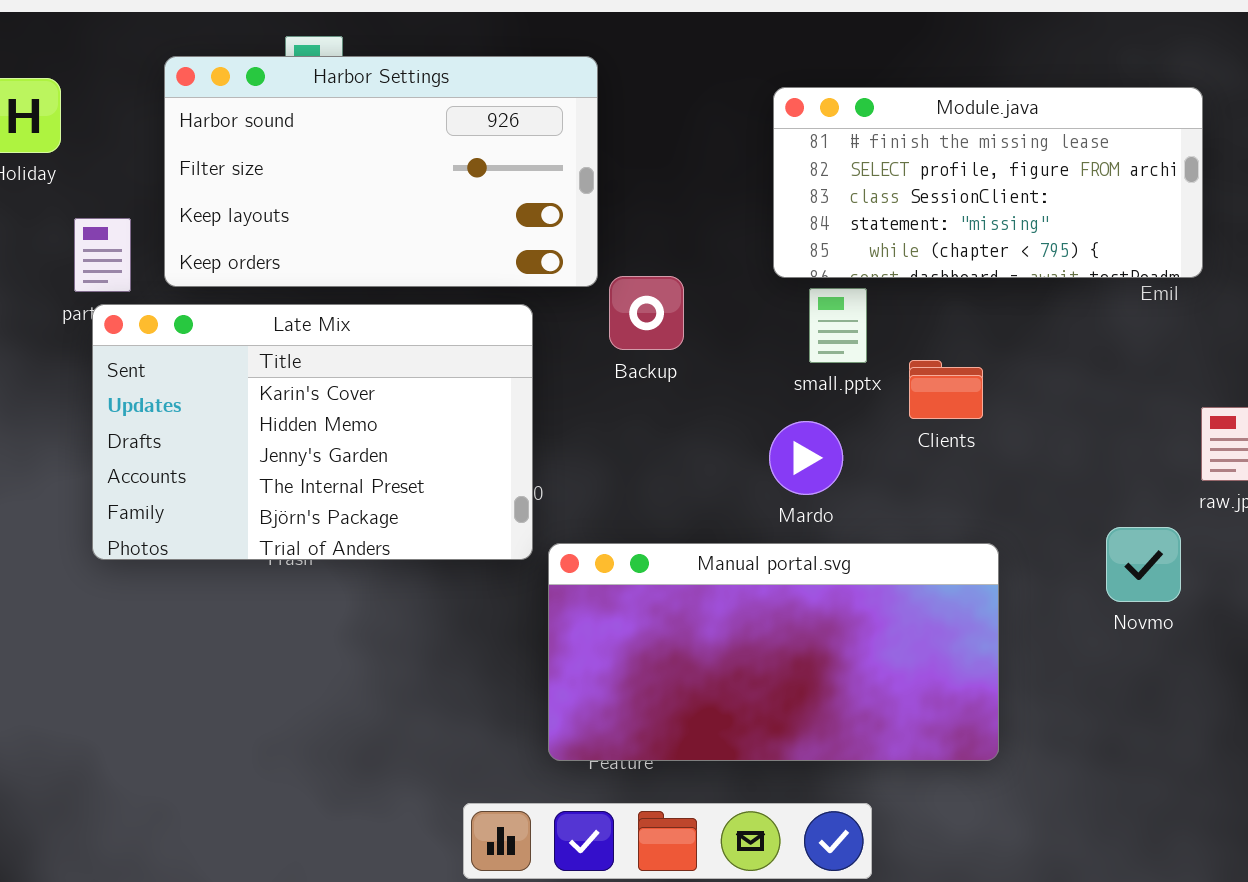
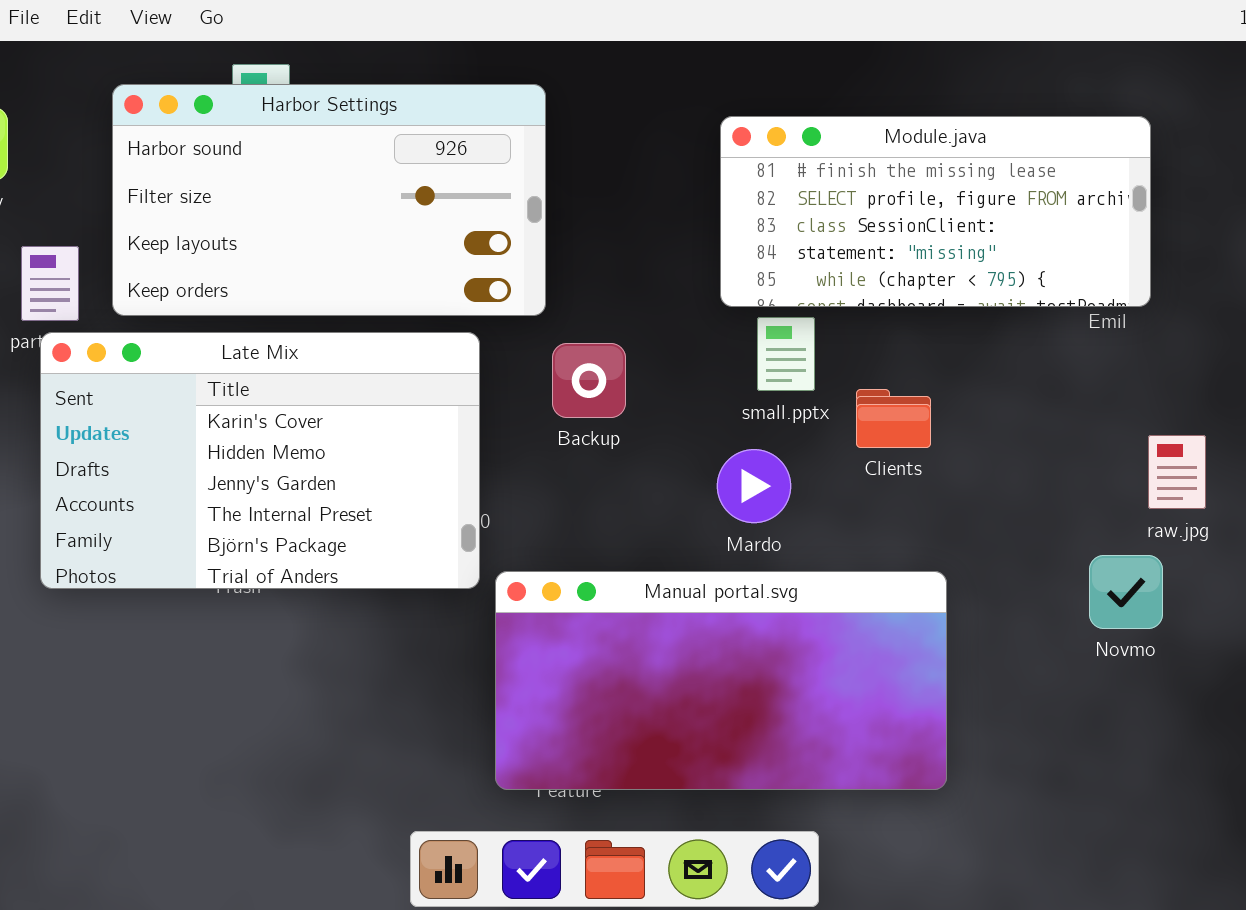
Backup: [609,276,684,350] -> [552,343,626,418], moved
Novmo: [1106,527,1181,602] -> [1089,555,1163,629], moved

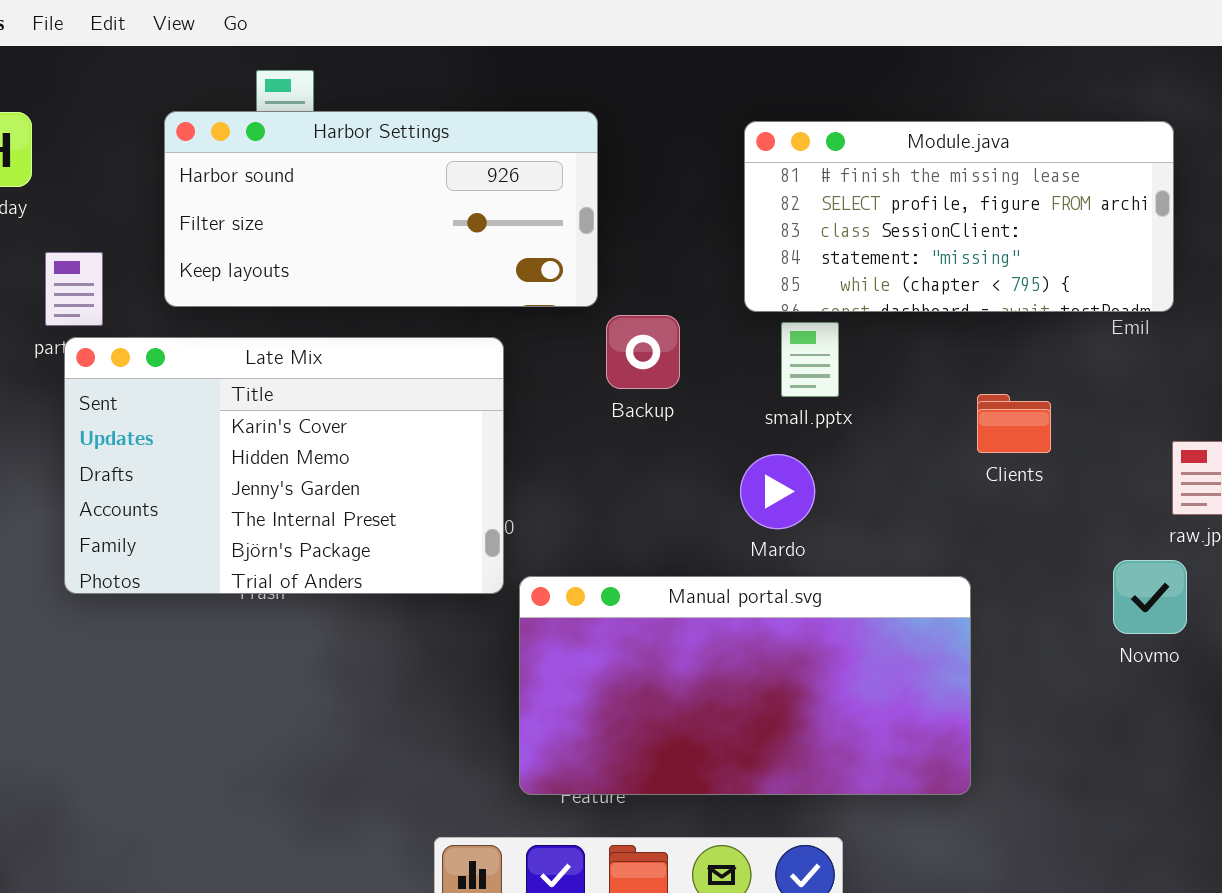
Harbor Settings: [112,84,546,316] -> [164,111,598,307], moved, resized
Backup: [552,343,626,418] -> [606,315,680,389], moved
Clients: [856,389,931,448] -> [977,394,1051,453], moved

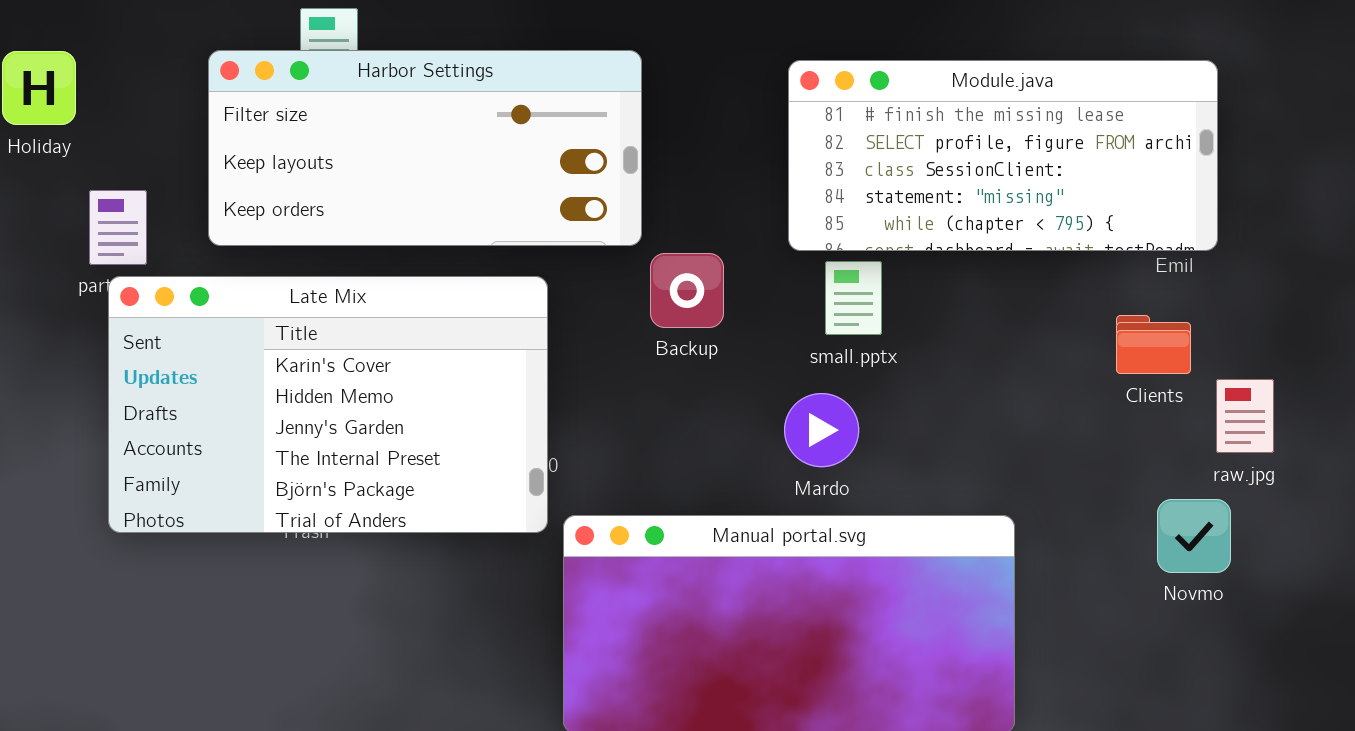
Harbor Settings: [164,111,598,307] -> [208,50,642,246], scrolled down 1 row
Clients: [977,394,1051,453] -> [1116,315,1191,374], moved

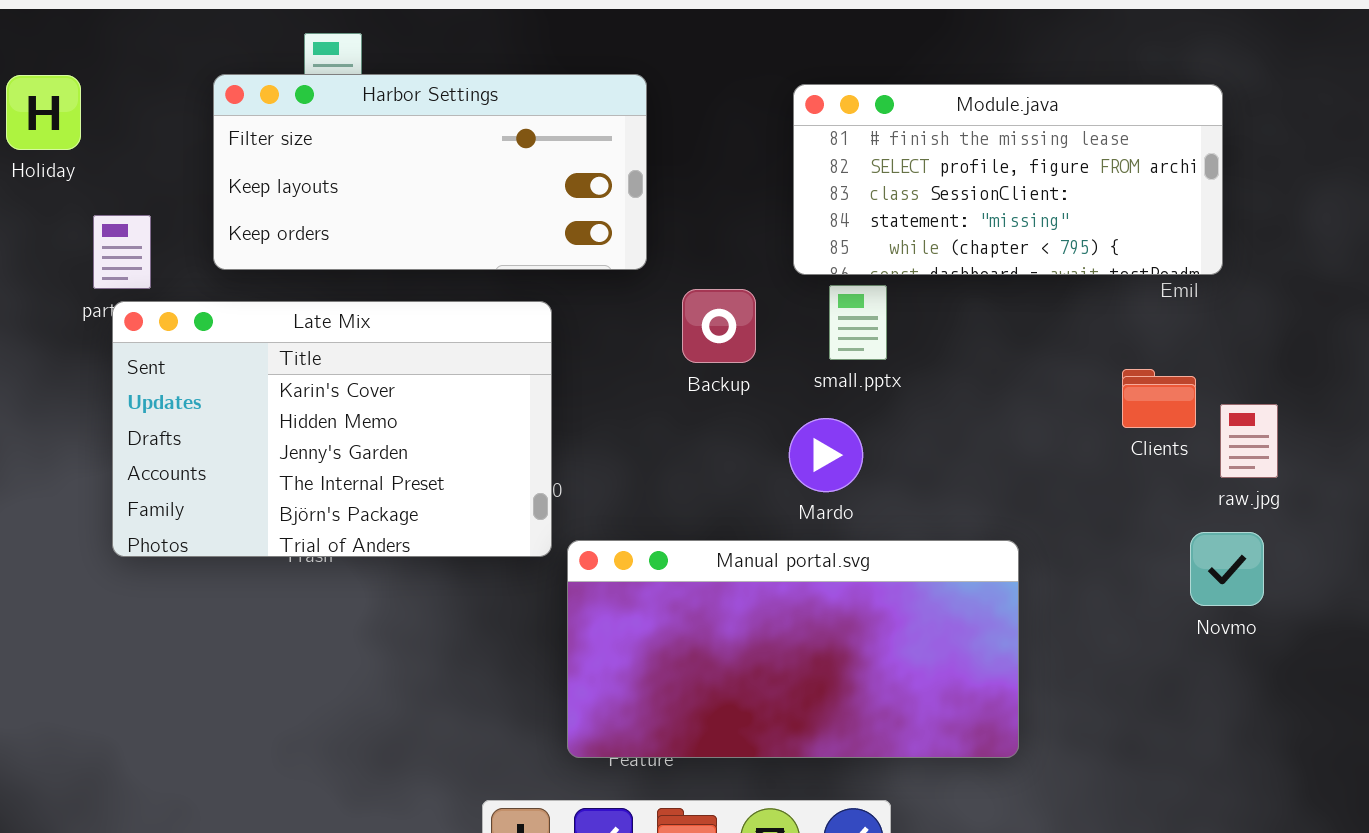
Backup: [650,253,724,328] -> [682,289,756,363], moved
Clients: [1116,315,1191,374] -> [1122,369,1196,428], moved
Novmo: [1157,499,1231,573] -> [1190,532,1264,606], moved

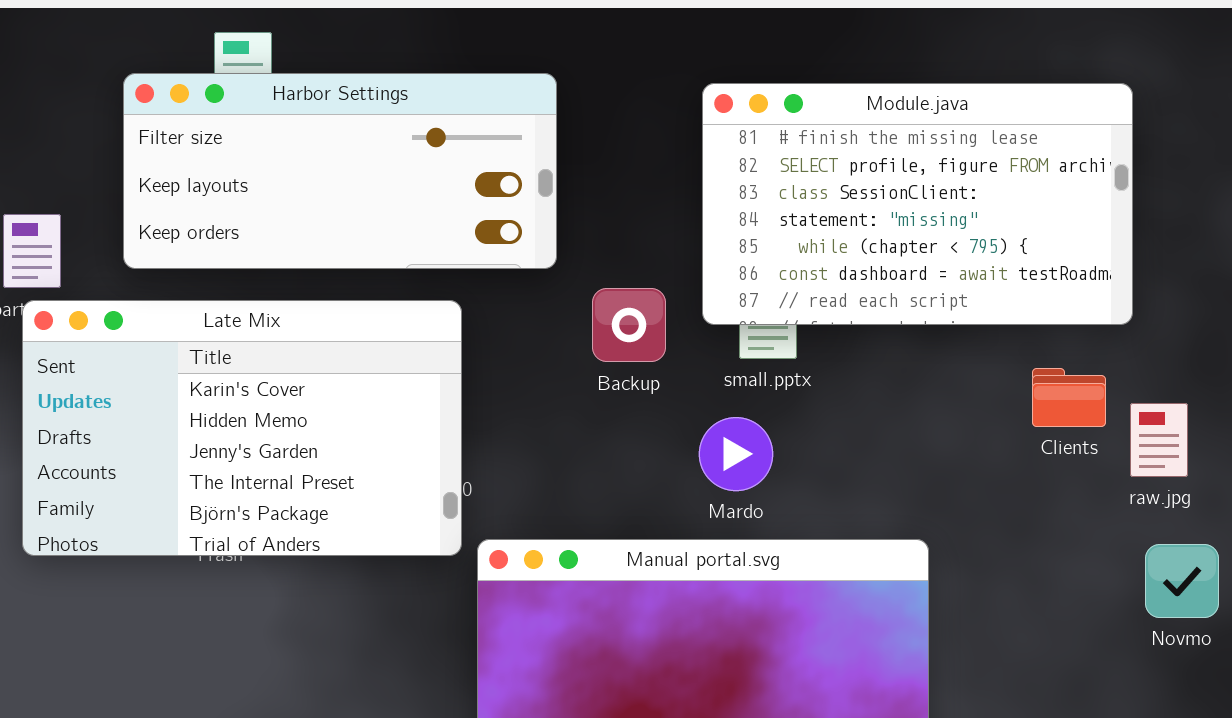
Module.java: [793,84,1223,275] -> [702,83,1133,325], resized
Novmo: [1190,532,1264,606] -> [1145,544,1219,618], moved

